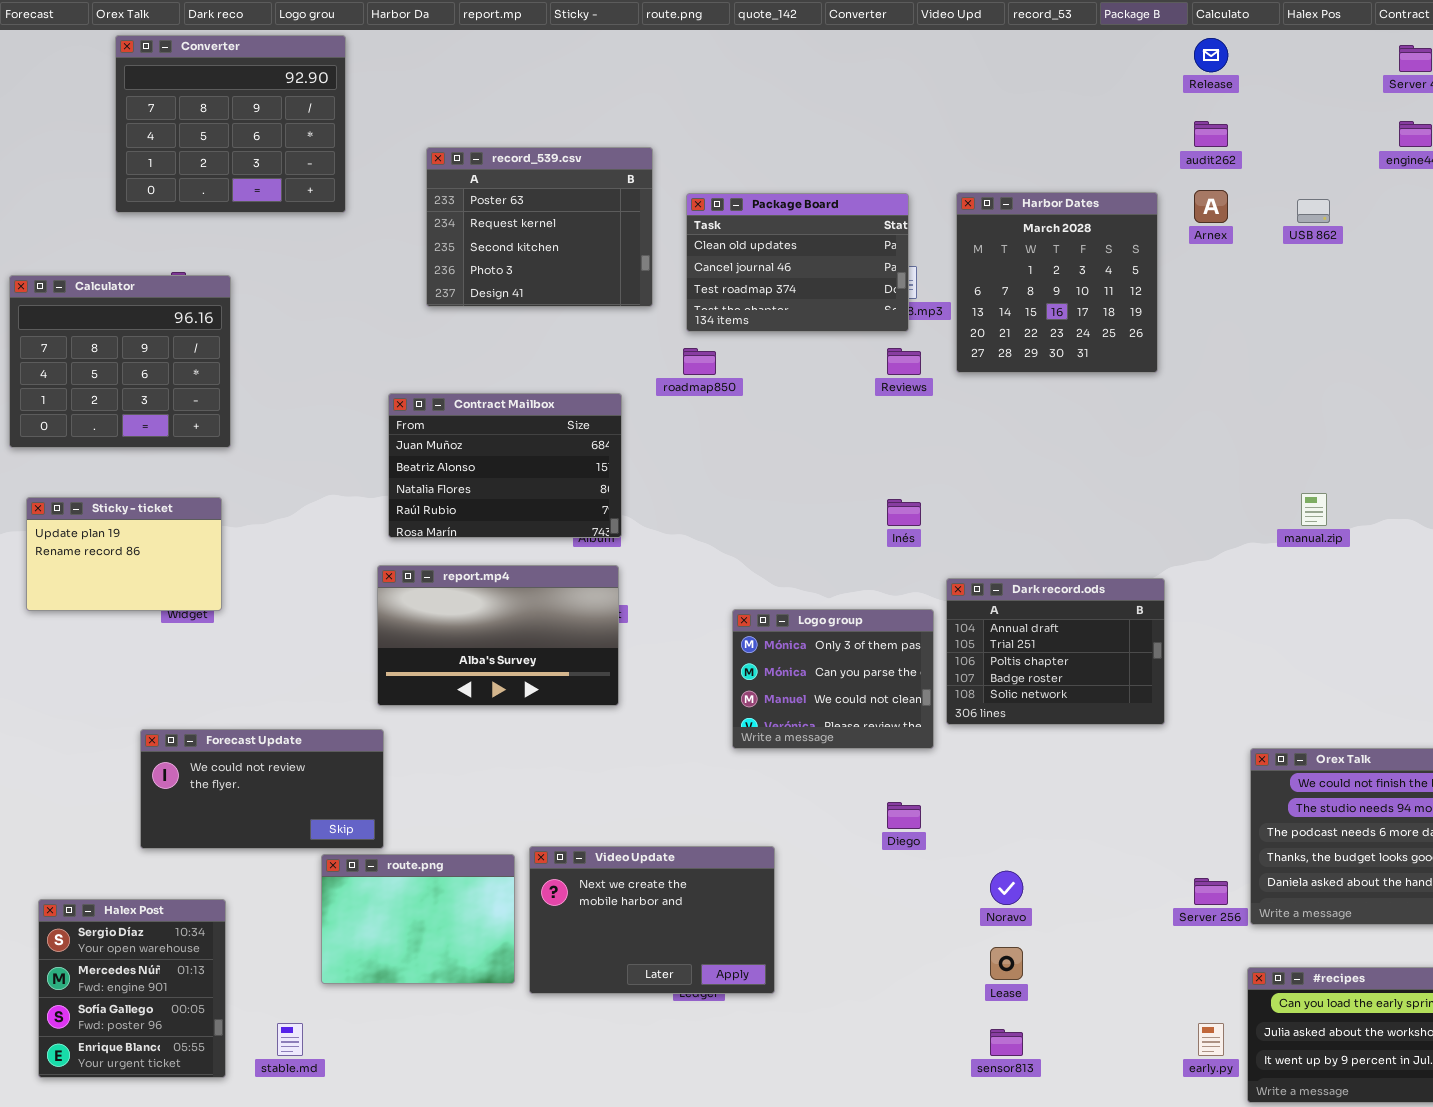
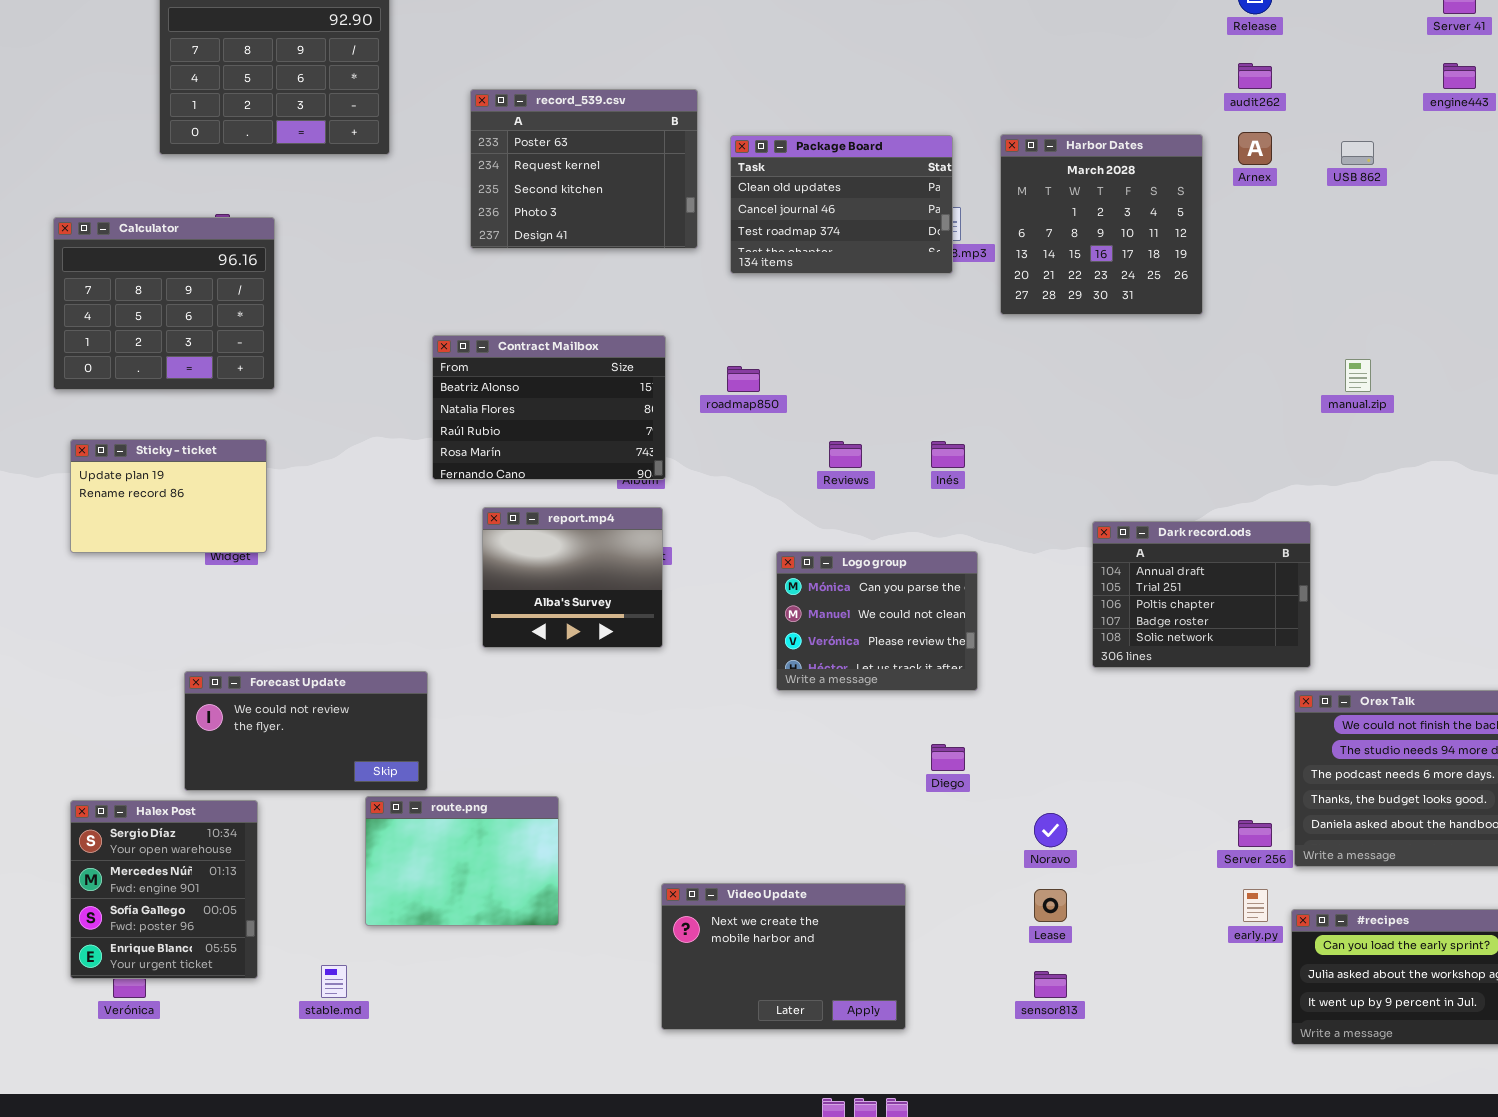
roadmap850: [683,348,716,375] -> [727,366,760,392], moved
Reviews: [887,348,921,375] -> [829,441,862,468], moved
Contract Mailbox: [388,393,622,538] -> [432,335,666,480], scrolled down 1 row
manual.zip: [1301,493,1327,526] -> [1345,359,1371,392], moved
report.mp4: [377,565,619,706] -> [482,507,663,648], resized
Dark record.ods: [946,578,1165,725] -> [1092,521,1311,668], moved
Logo group: [732,609,934,749] -> [776,551,978,691], scrolled down 1 row
Video Update: [529,846,775,994] -> [661,883,906,1030], moved
Halex Post: [38,899,226,1078] -> [70,800,258,979], moved
early.py: [1198,1023,1224,1056] -> [1243,889,1268,922], moved

